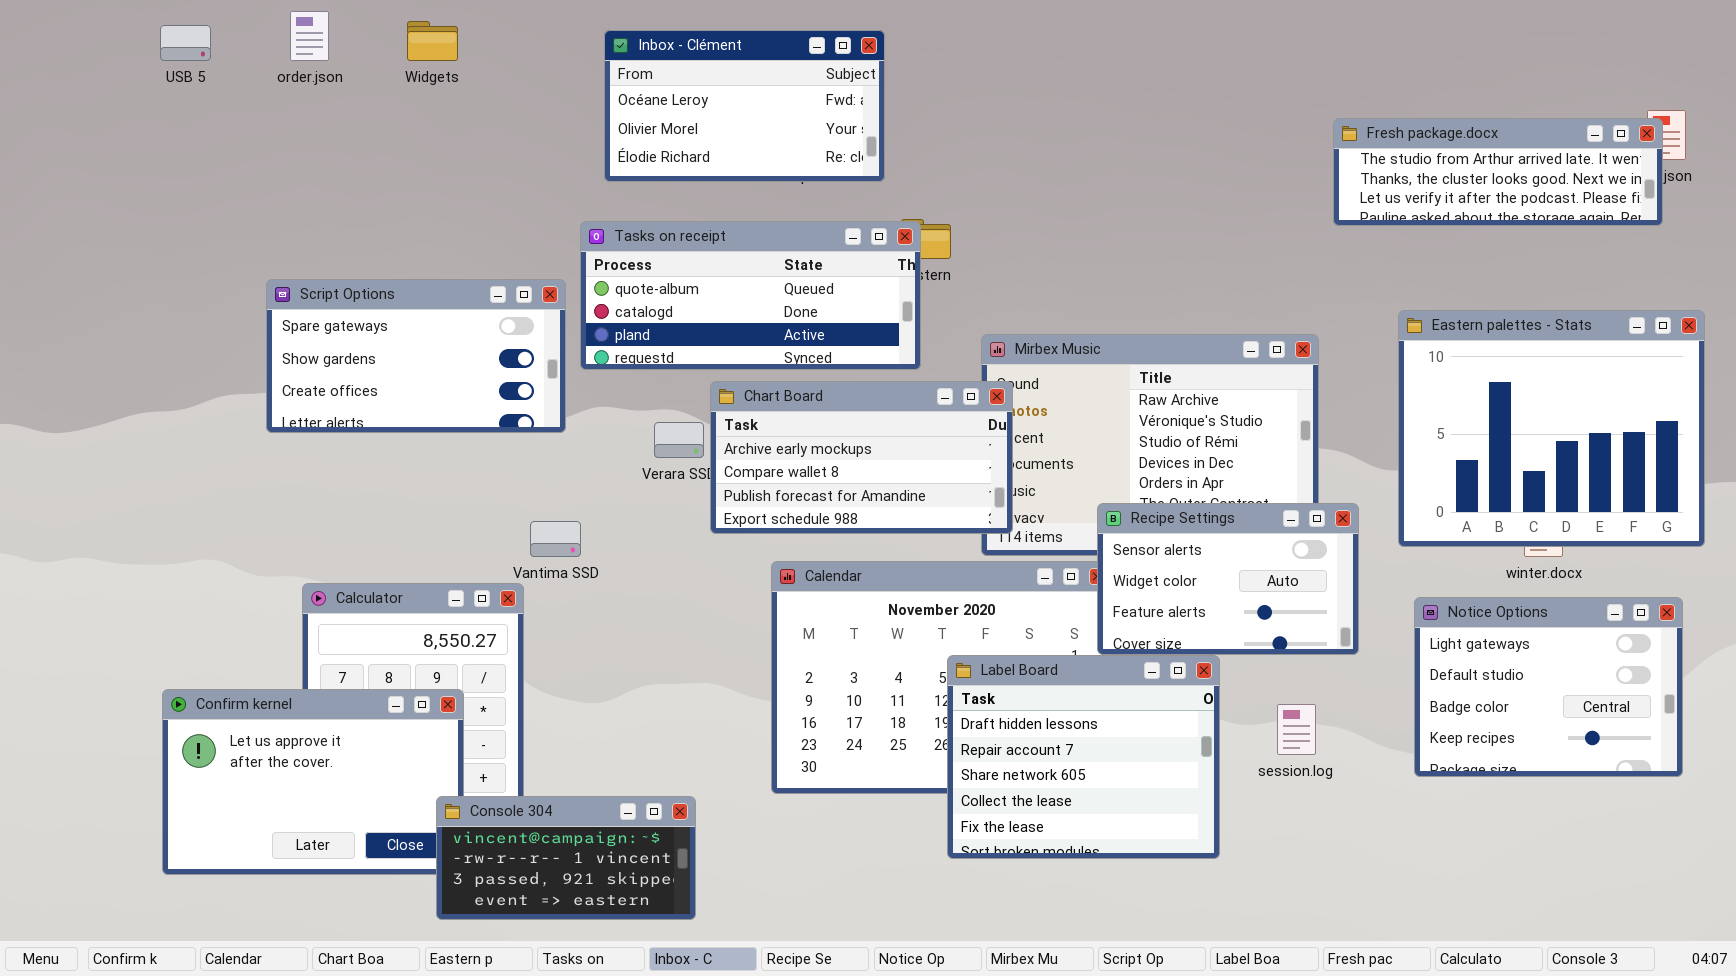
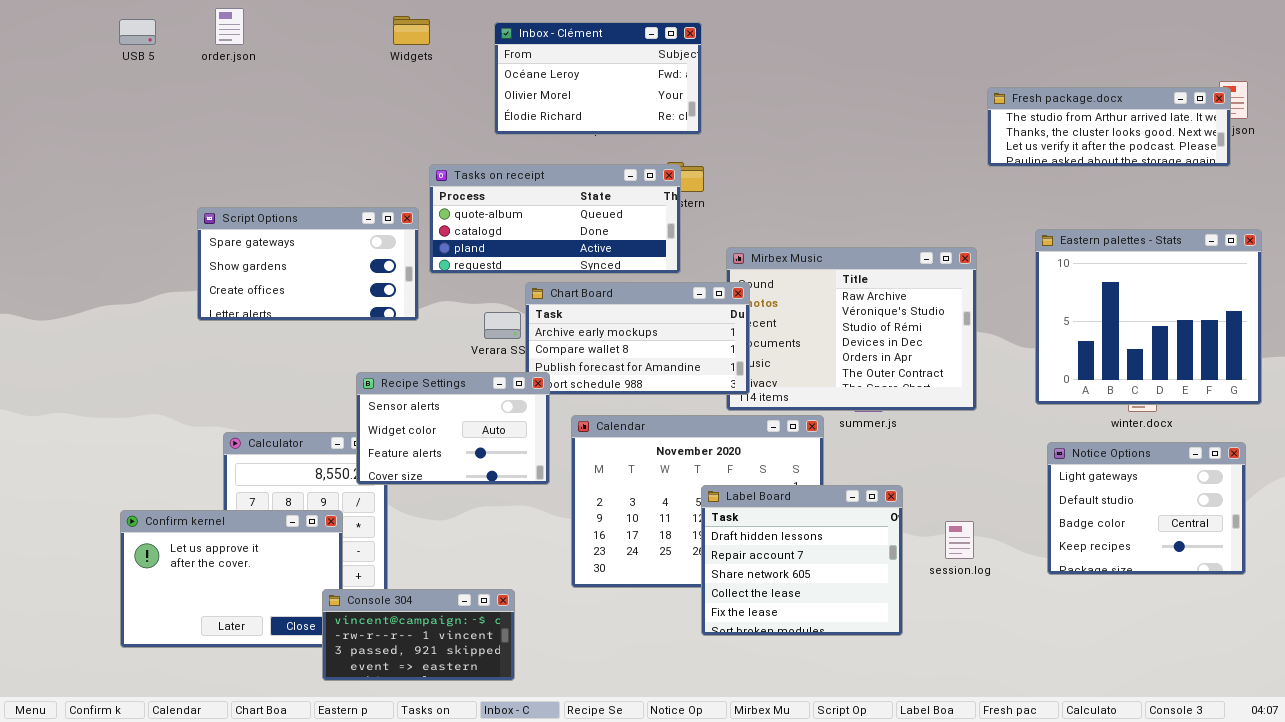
Widgets: [407,21,458,61] -> [393,16,430,45], moved
Inbox - Clément: [604,30,885,182] -> [494,22,702,135], moved
Recipe Settings: [1097,503,1359,655] -> [356,372,550,485], moved

